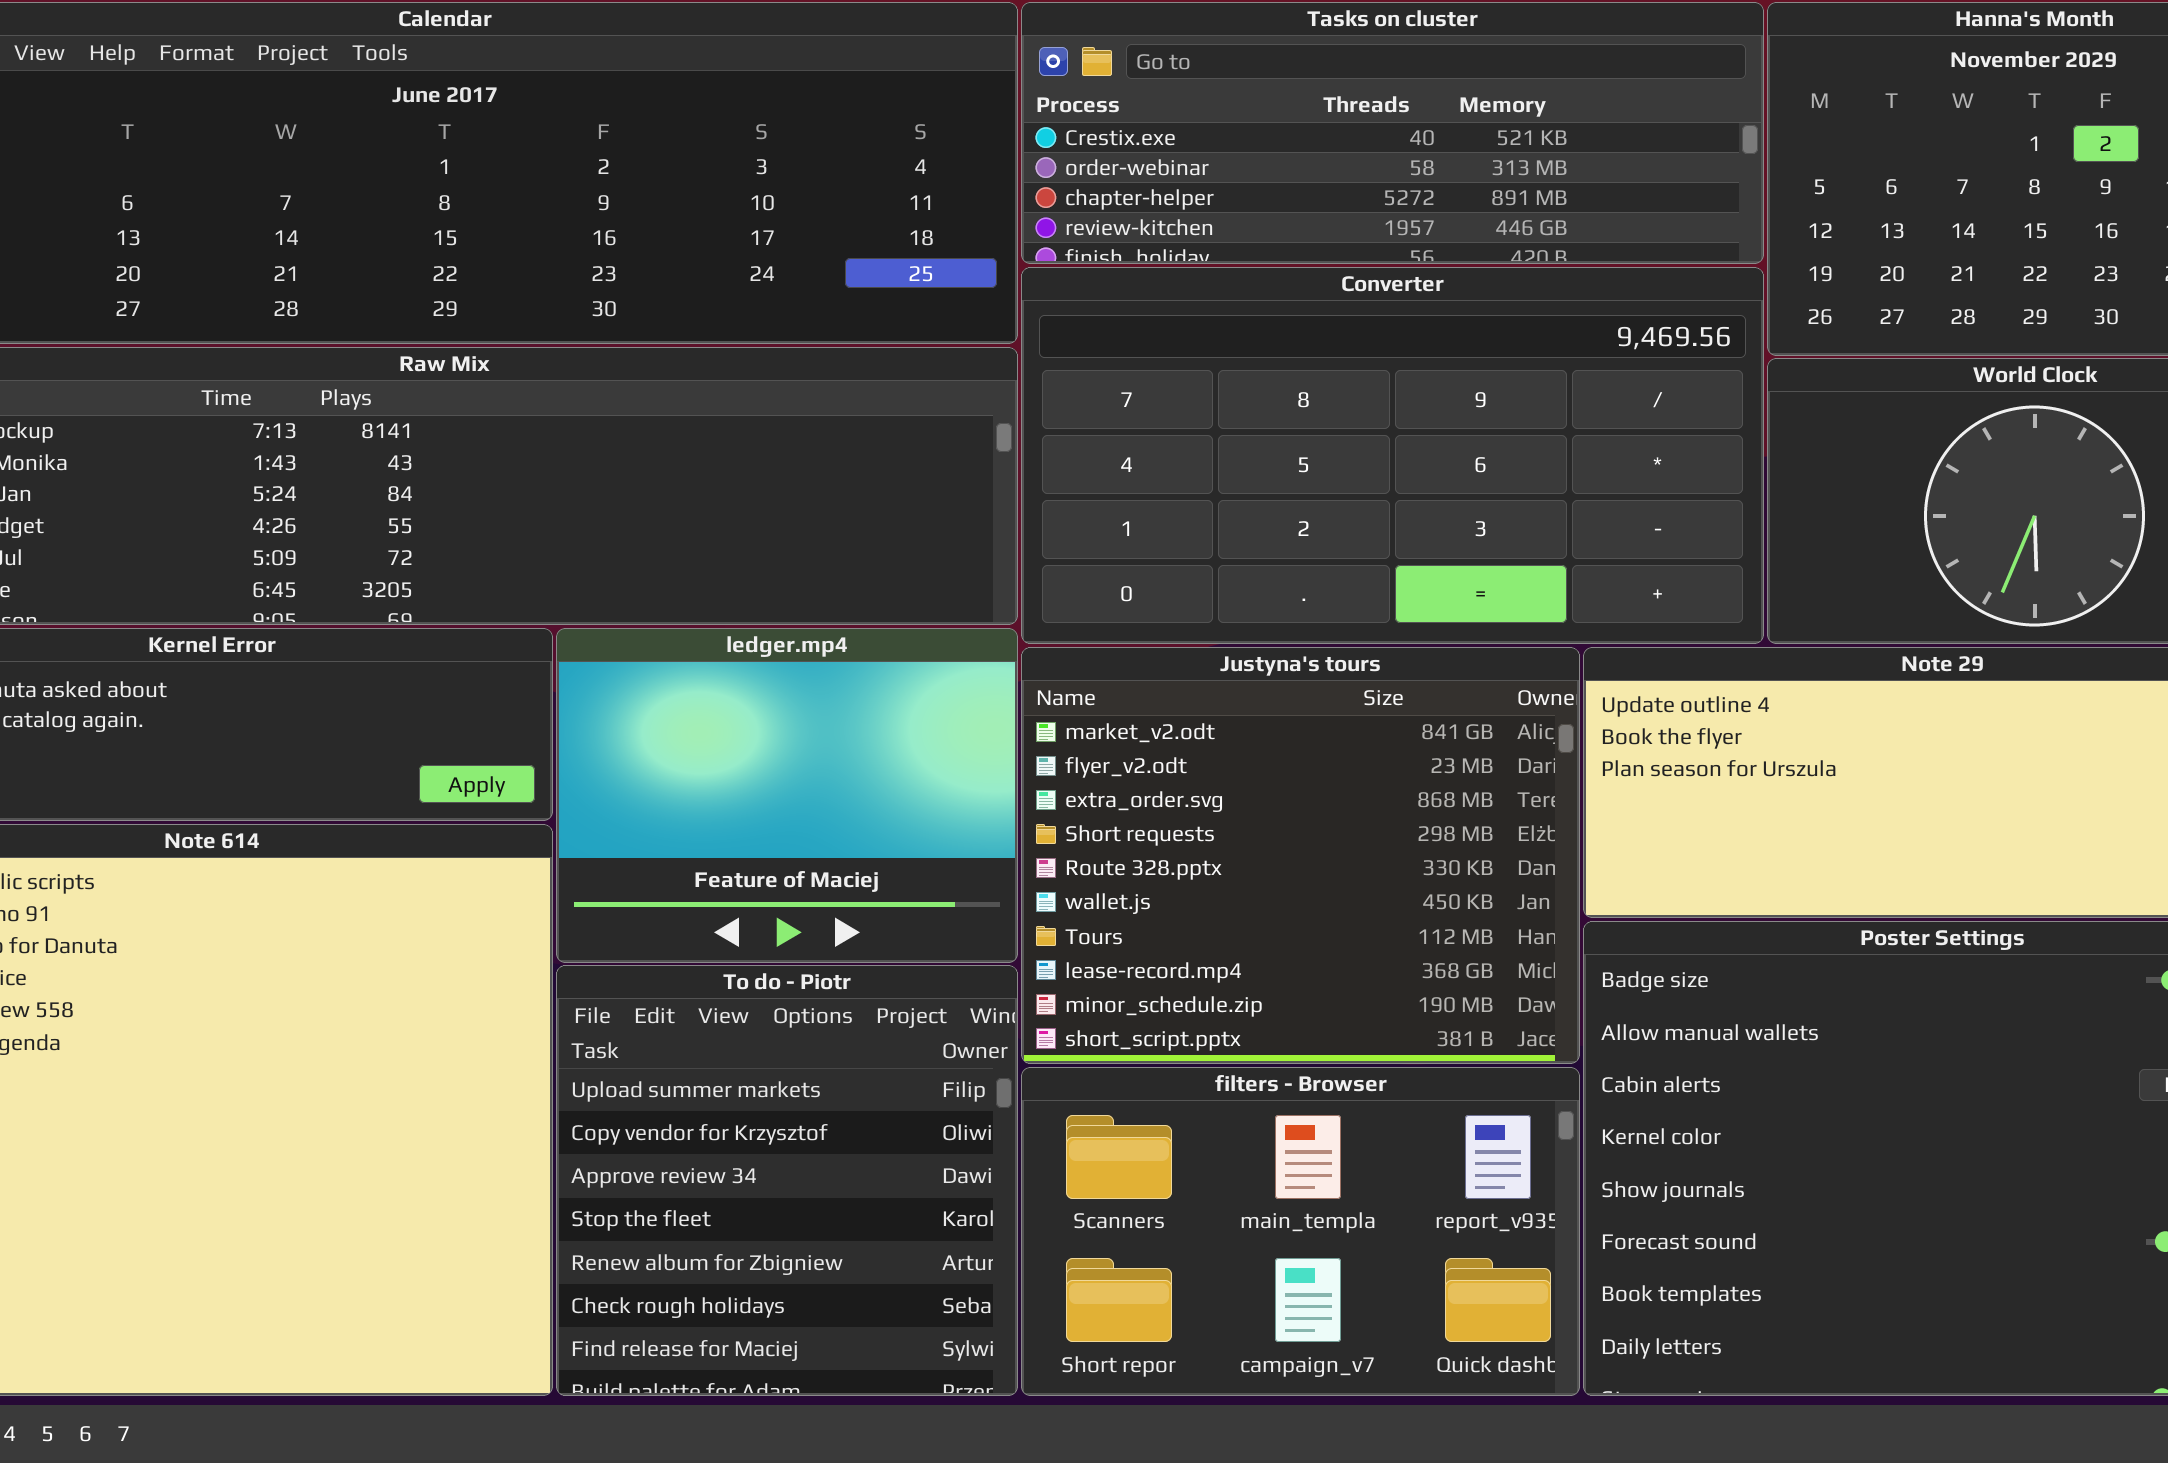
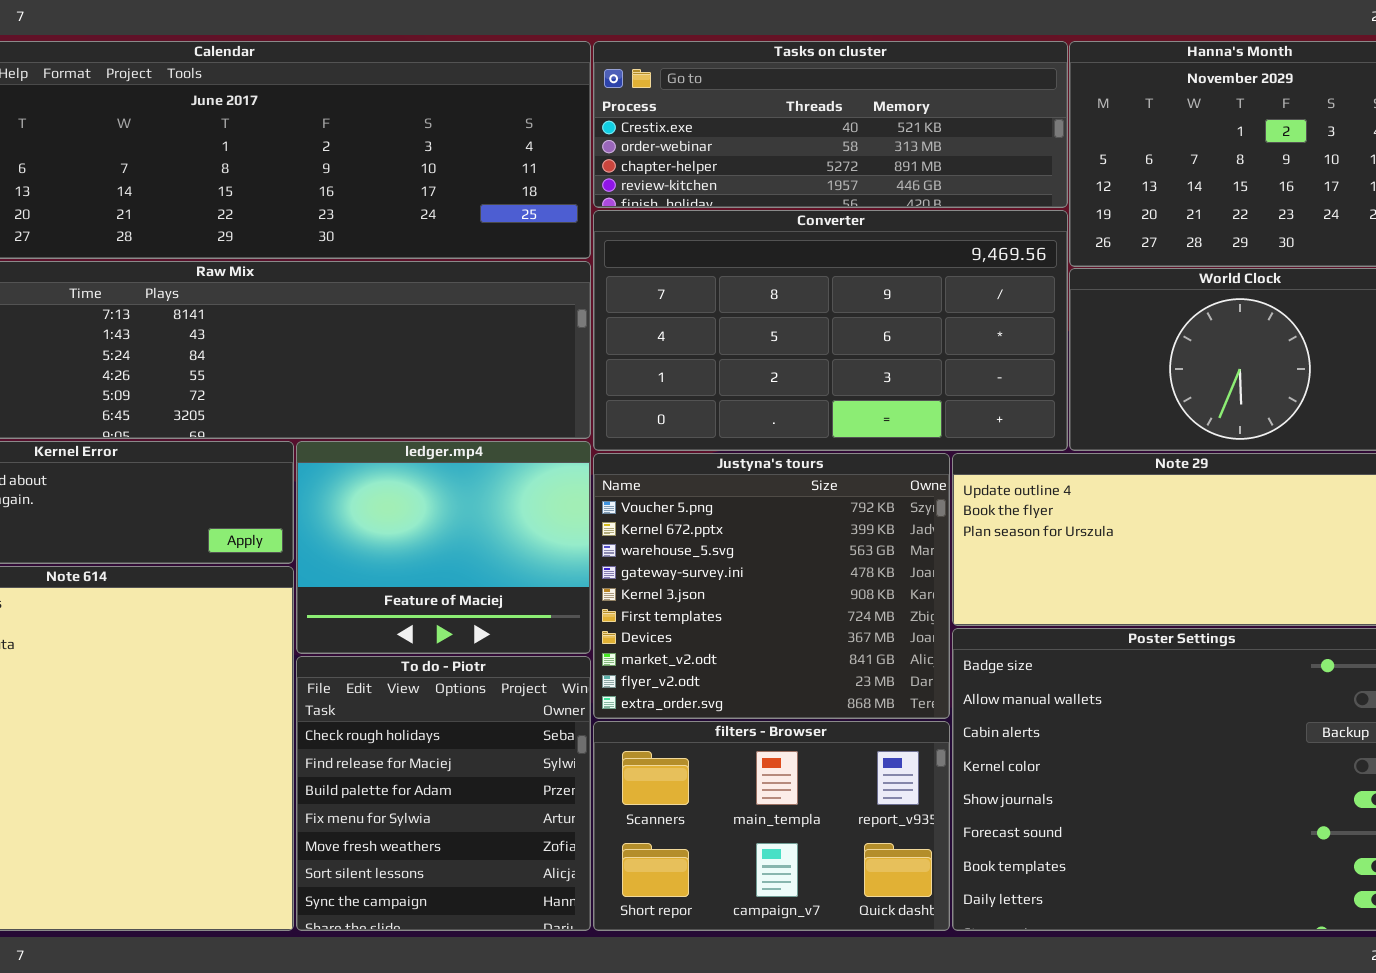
Justyna's tours: [1021,647,1580,1064] -> [593,453,950,719], scrolled up 7 rows
To do - Piotr: [556,965,1018,1396] -> [296,656,591,931], scrolled down 5 rows

